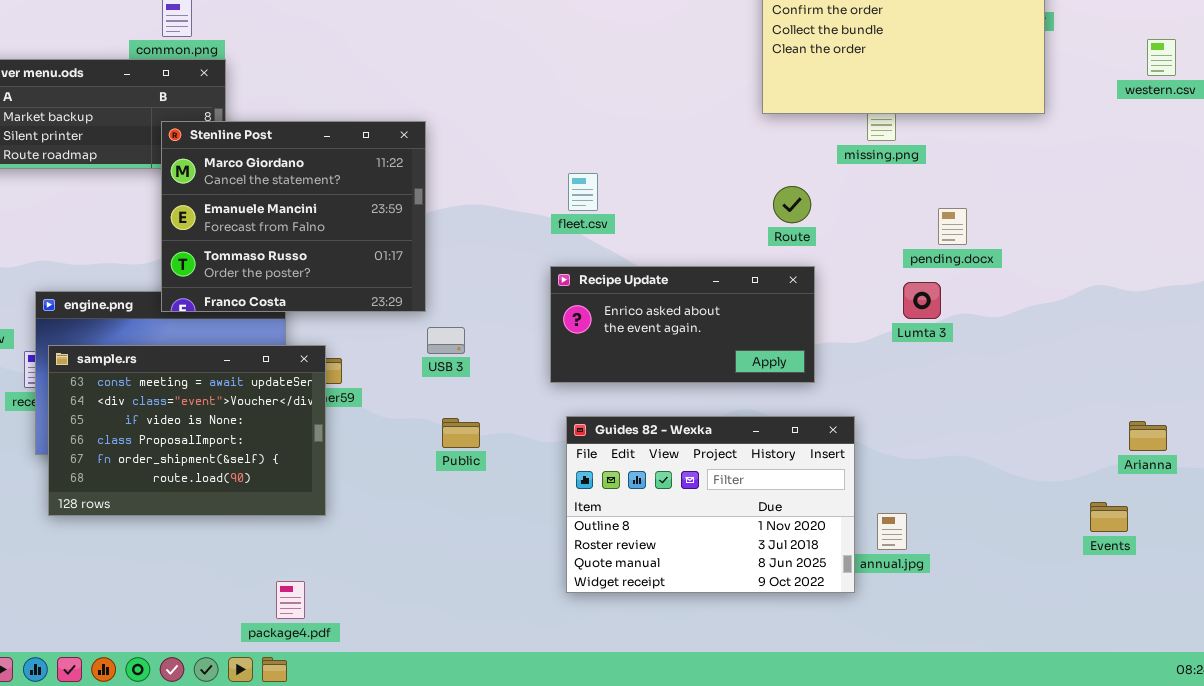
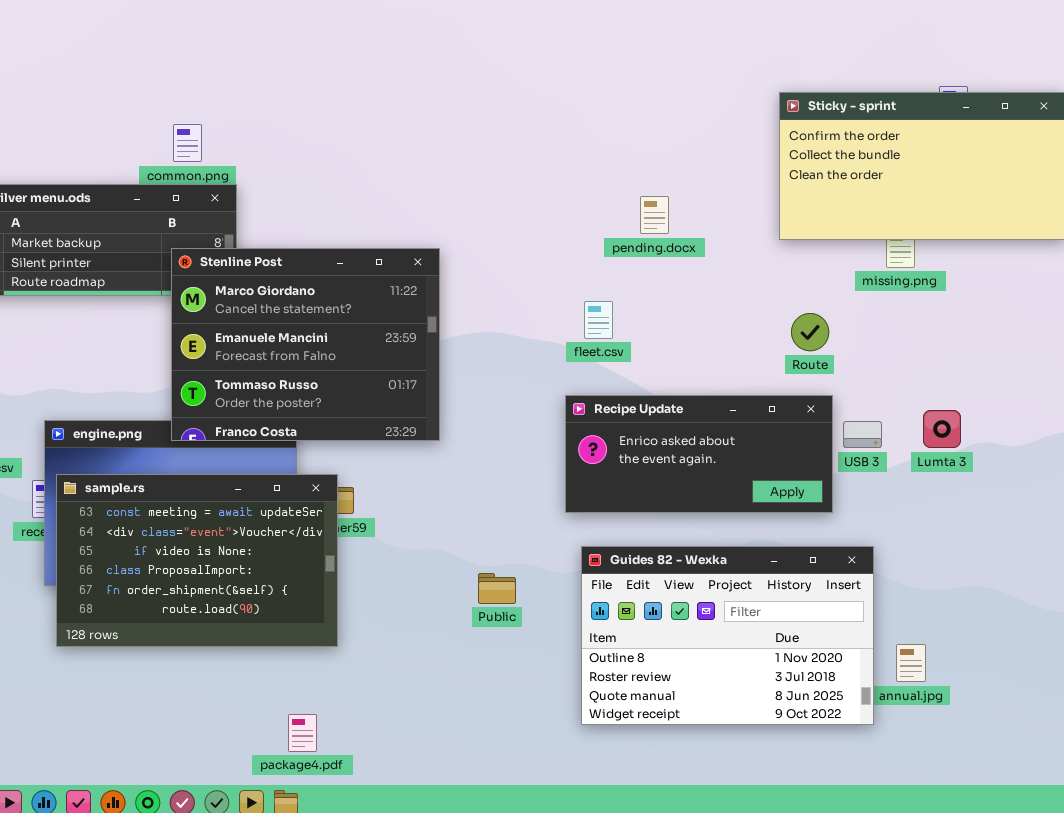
pending.docx: [938,208,967,245] -> [640,196,669,234], moved
USB 3: [427,327,465,354] -> [843,421,882,448], moved
Public: [442,418,480,448] -> [478,573,516,604], moved

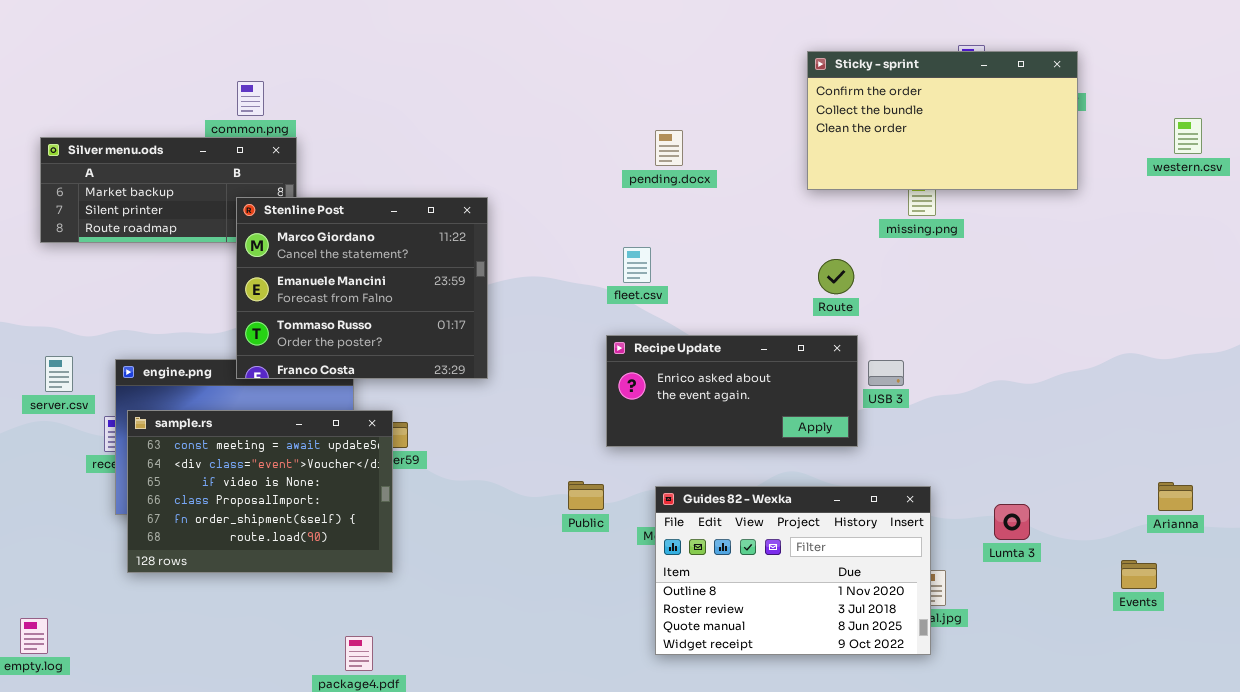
pending.docx: [640,196,669,234] -> [655,130,683,166], moved
Lumta 3: [923,410,961,448] -> [994,504,1030,540], moved
Guides 82 - Wexka: [581,546,874,725] -> [655,486,931,655], moved
Public: [478,573,516,604] -> [568,481,604,510], moved

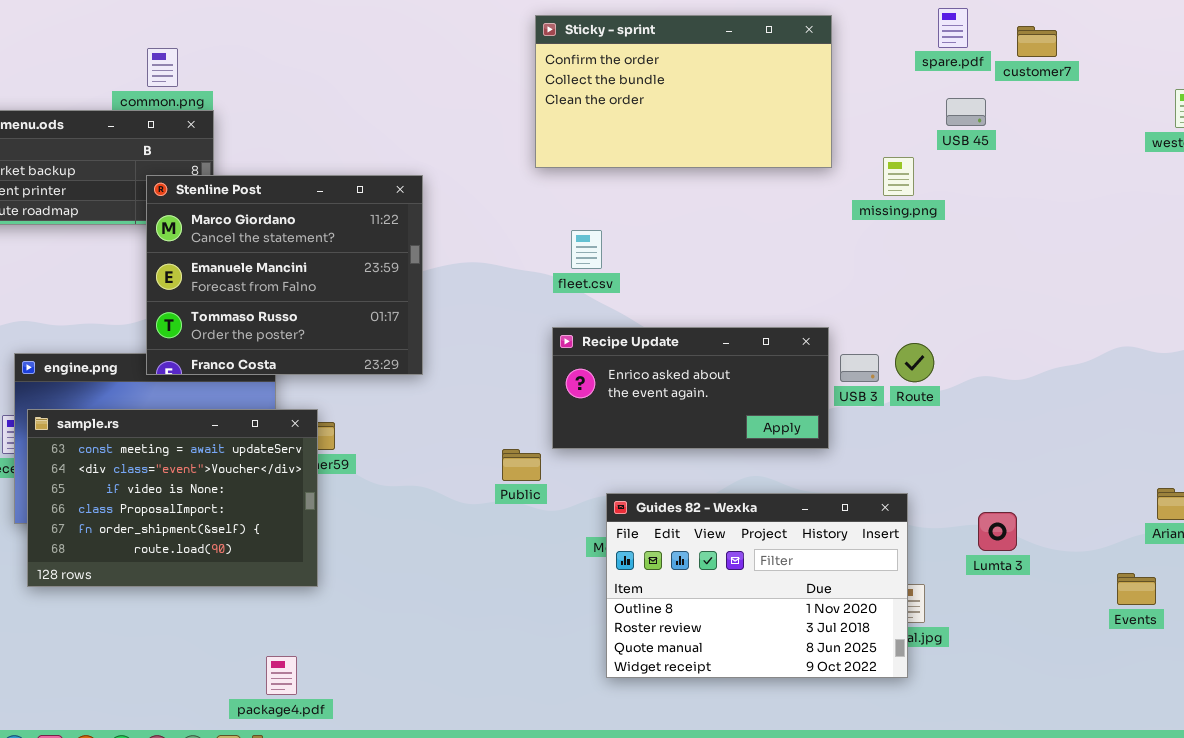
Sticky - sprint: [807,51,1078,190] -> [535,15,832,168], moved
Route: [818,259,854,294] -> [895,343,934,382], moved
Public: [568,481,604,510] -> [502,449,541,481], moved

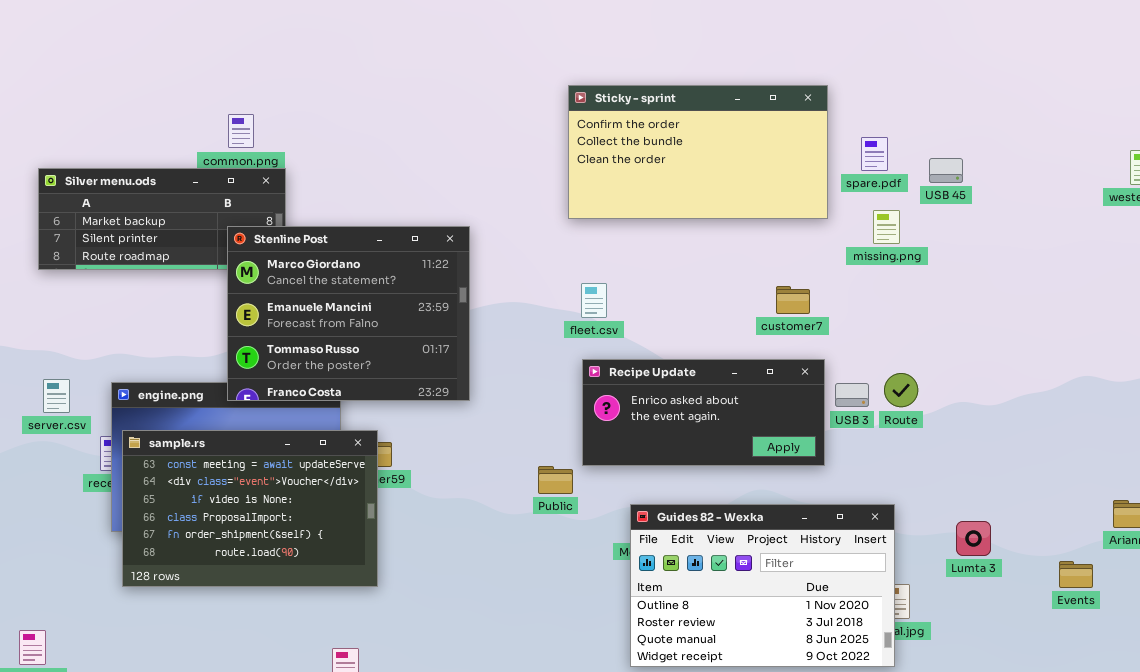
spare.pdf: [938,8,968,48] -> [861,137,888,171], moved
customer7: [1017,26,1057,57] -> [776,286,810,314], moved
fleet.csv: [571,230,602,269] -> [581,283,607,318], moved
Events: [1117,573,1156,605] -> [1059,561,1093,588], moved

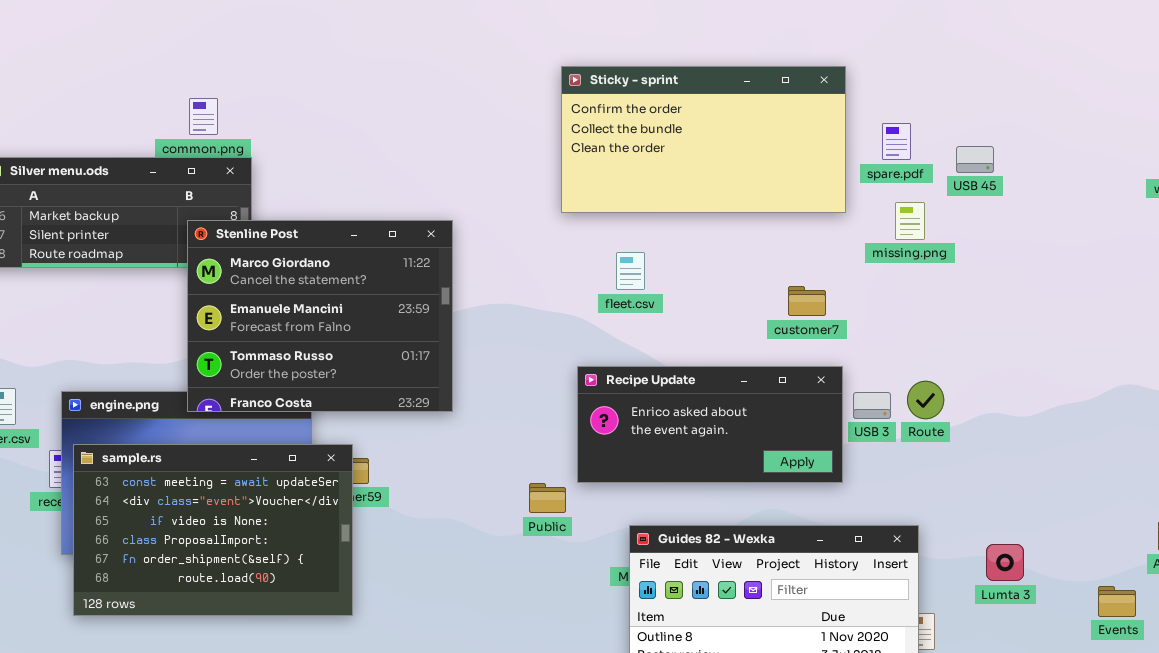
fleet.csv: [581,283,607,318] -> [616,252,645,290], moved

